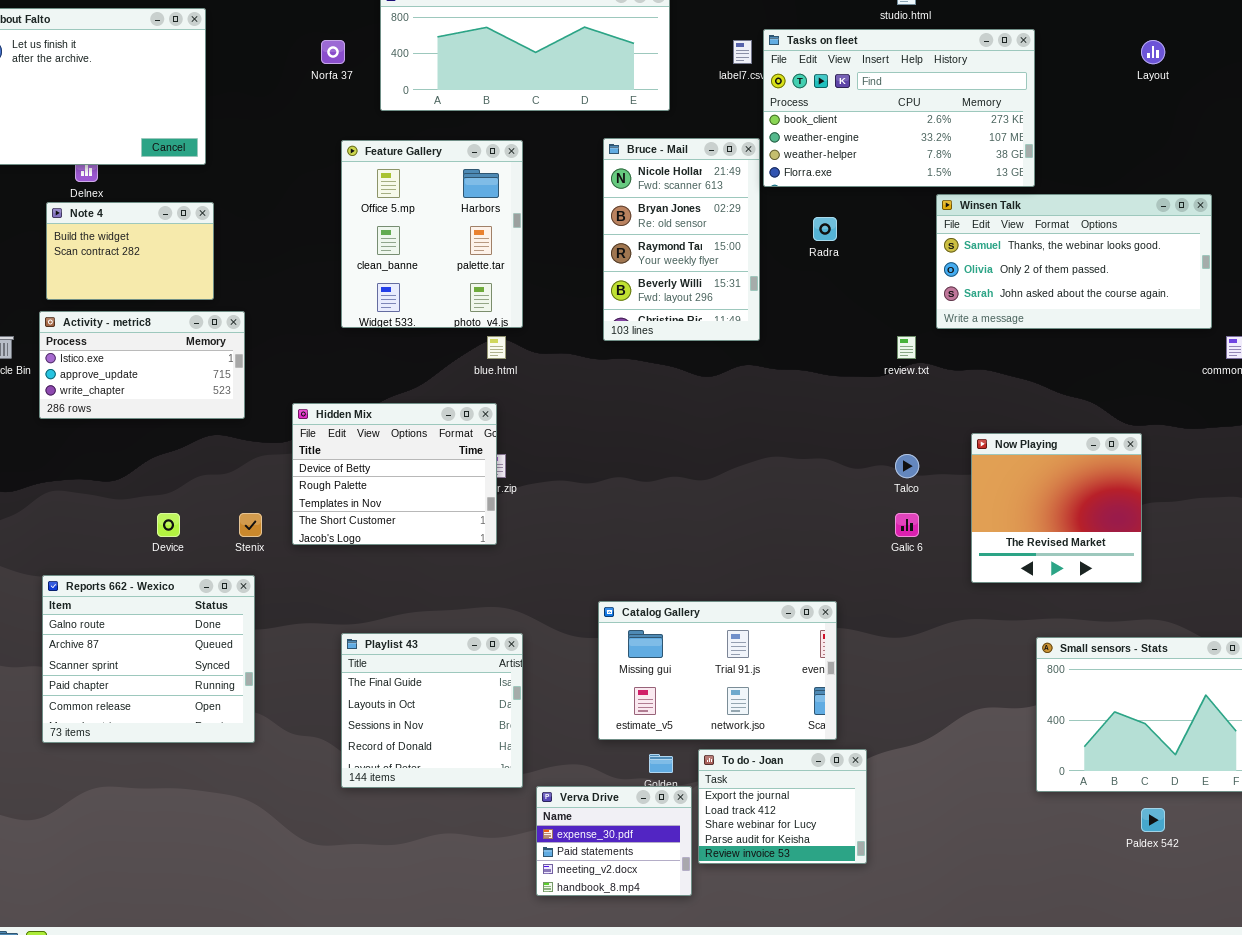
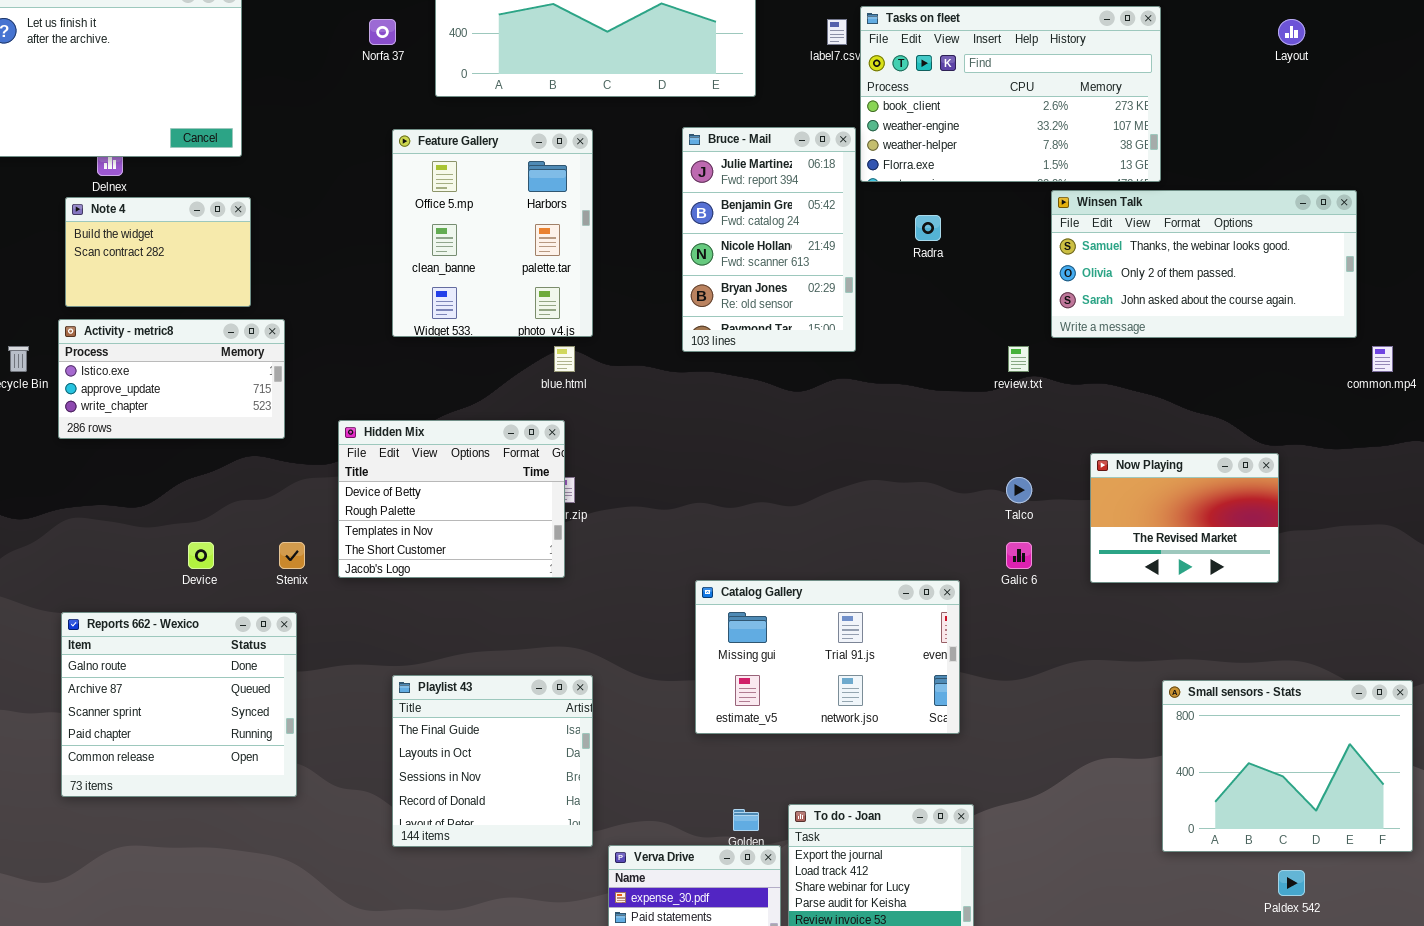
Bruce - Mail: [603,138,760,341] -> [682,127,856,352], scrolled up 2 rows
Now Playing: [971,433,1142,583] -> [1090,453,1279,583], resized
Catalog Gallery: [598,601,837,740] -> [695,580,960,734], moved

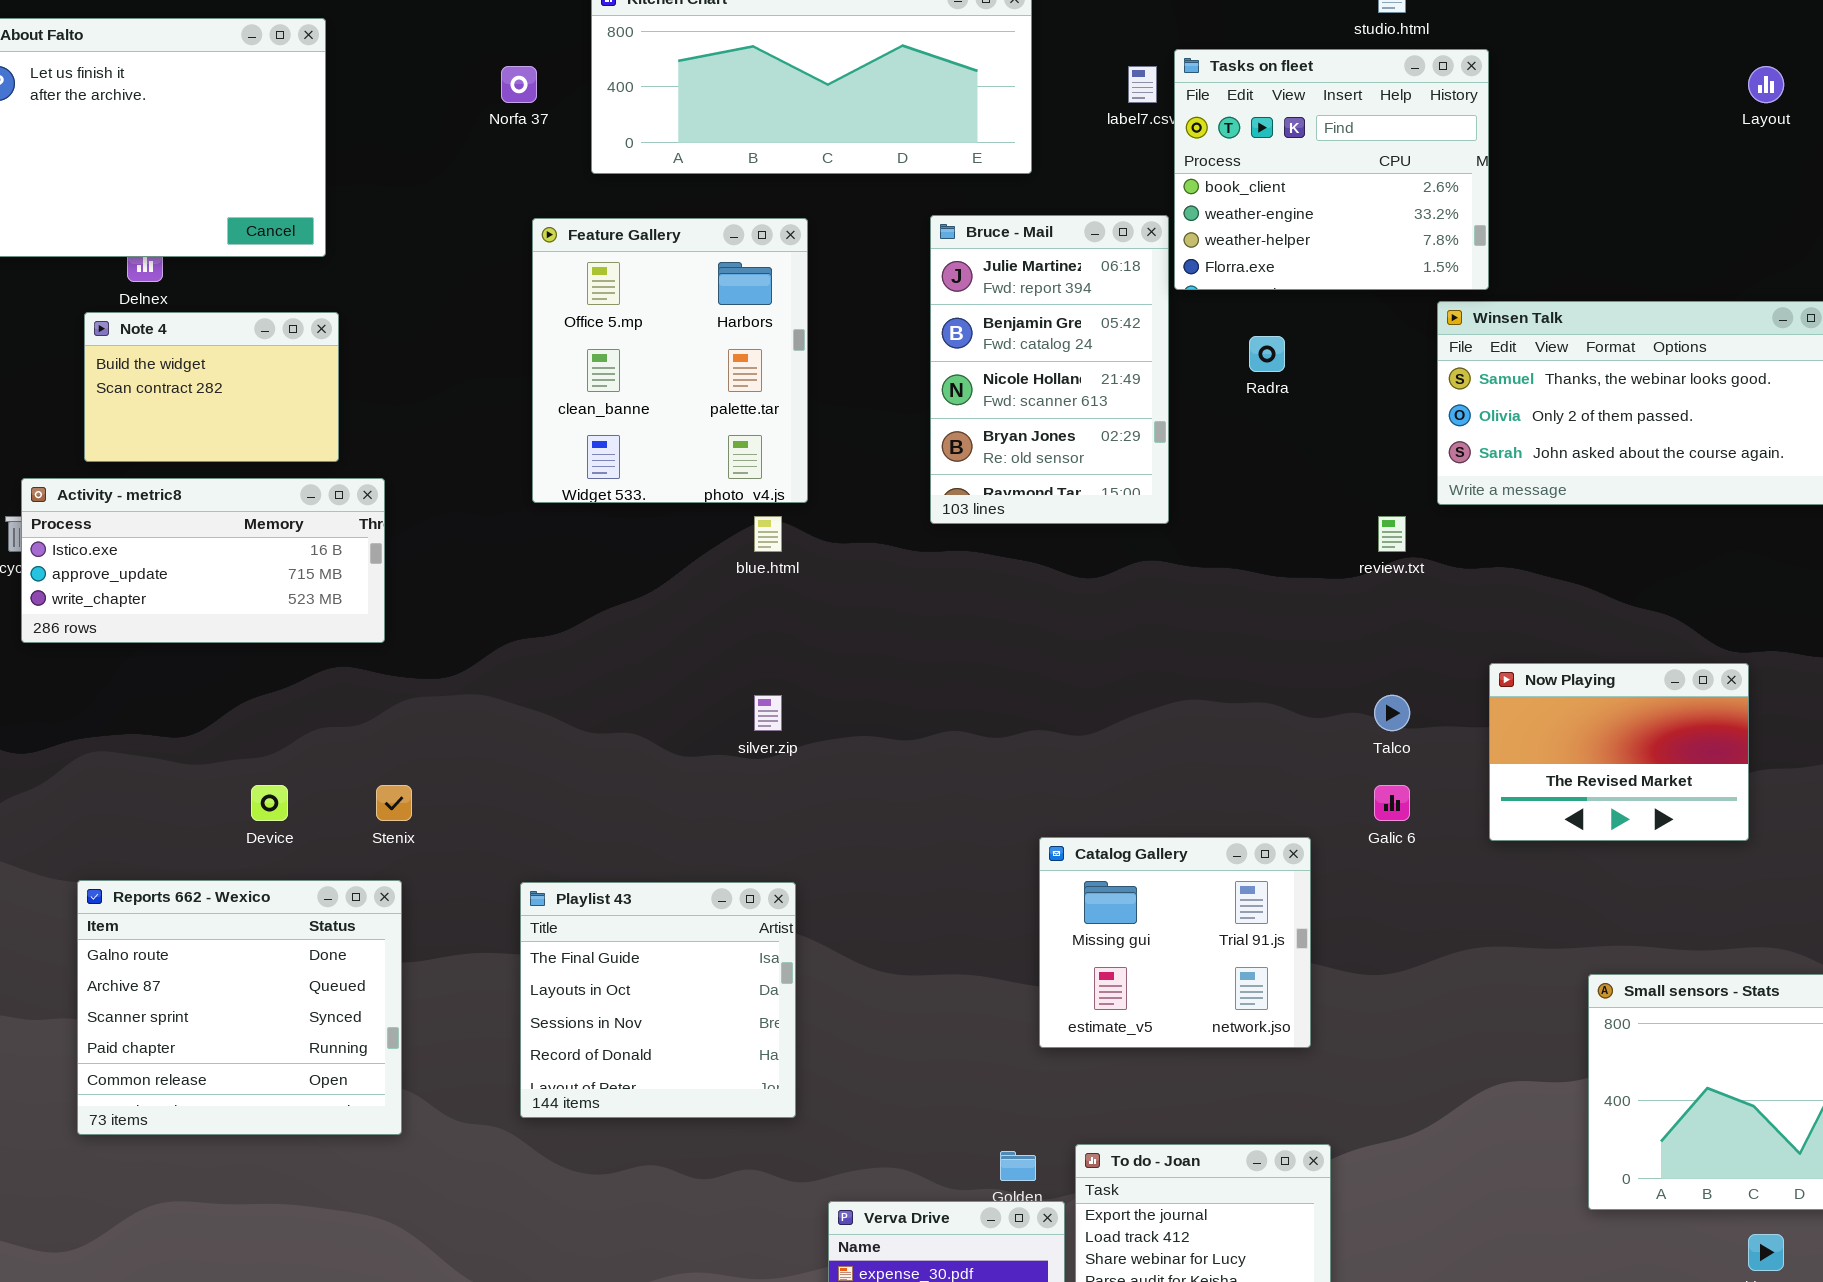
Tasks on fleet: [860,6,1161,182] -> [1174,49,1489,290], resized
Activity - metric8: [58,319,285,439] -> [21,478,385,643], resized
Hidden Mix: [338,420,565,578] -> none, closed
Catalog Gallery: [695,580,960,734] -> [1039,837,1311,1048], resized
Playlist 43: [392,675,593,847] -> [520,882,796,1118], moved

